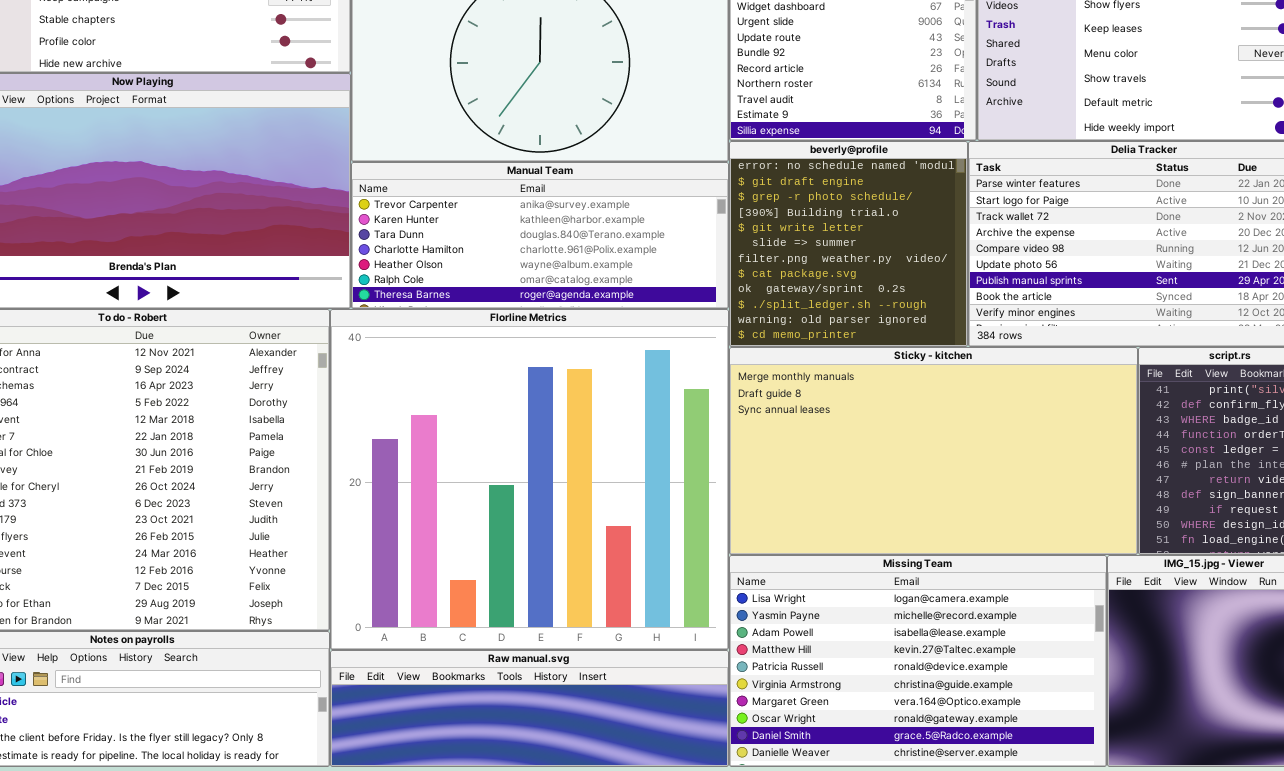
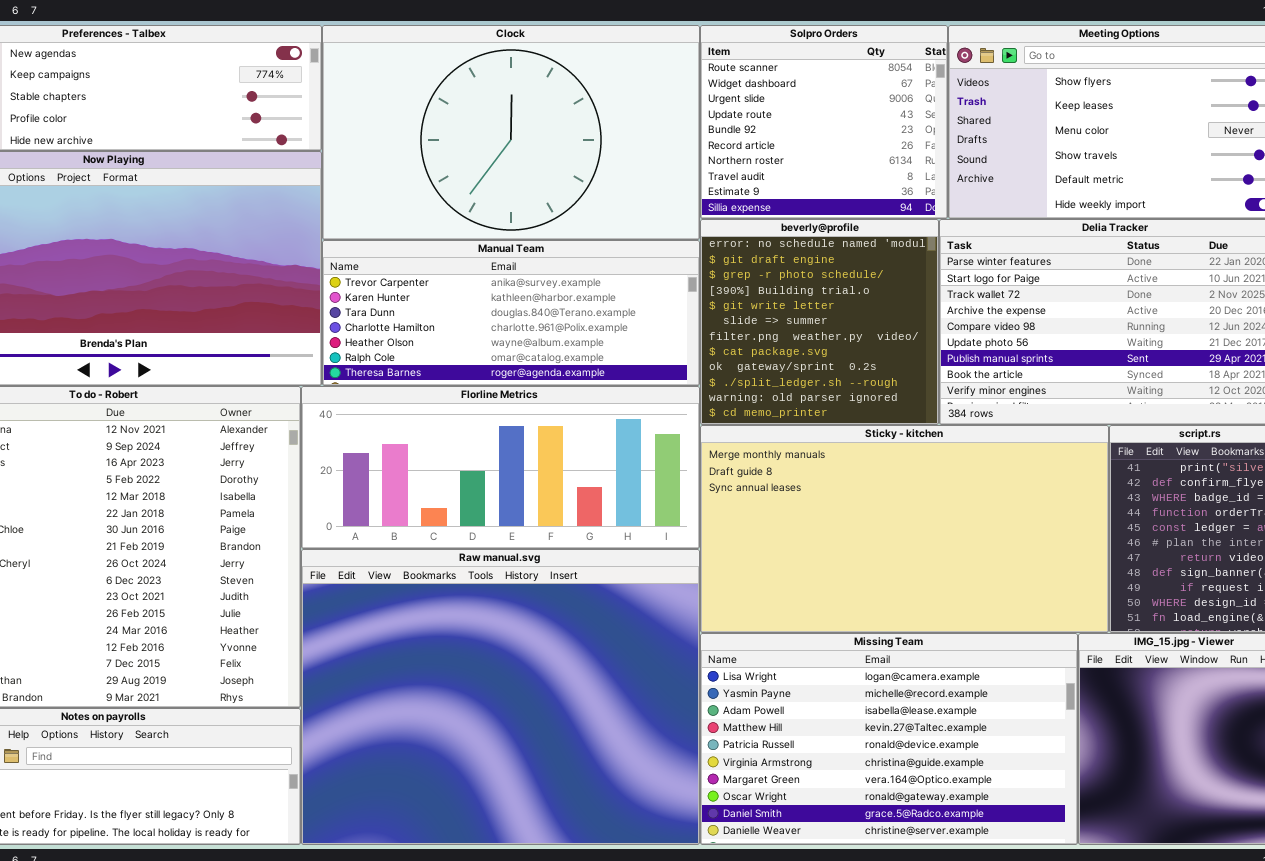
Florline Metrics: [330,309,729,650] -> [301,386,700,549], resized
Raw manual.svg: [330,650,729,767] -> [301,549,700,845], resized

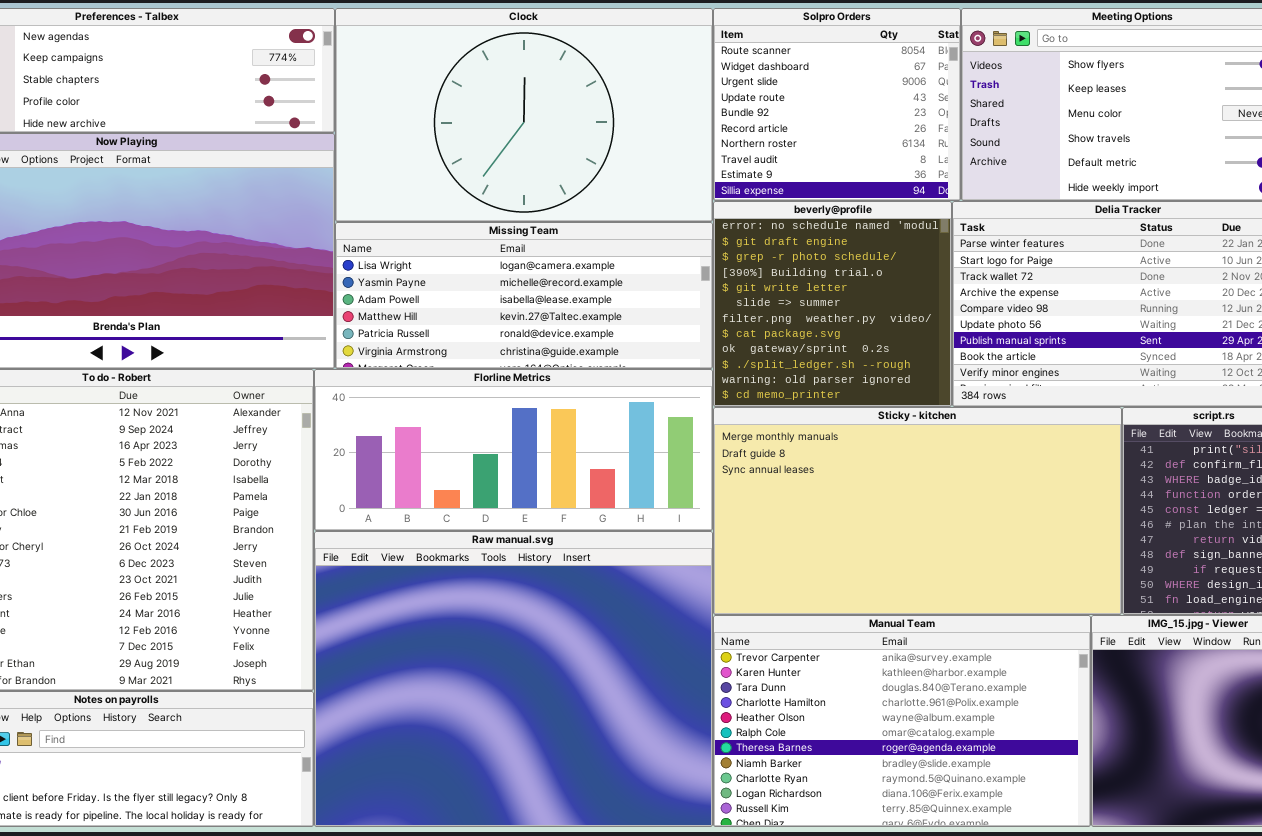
Manual Team: [322,240,700,386] -> [713,615,1091,827], moved, resized
Missing Team: [700,633,1078,845] -> [335,222,713,369], moved, resized

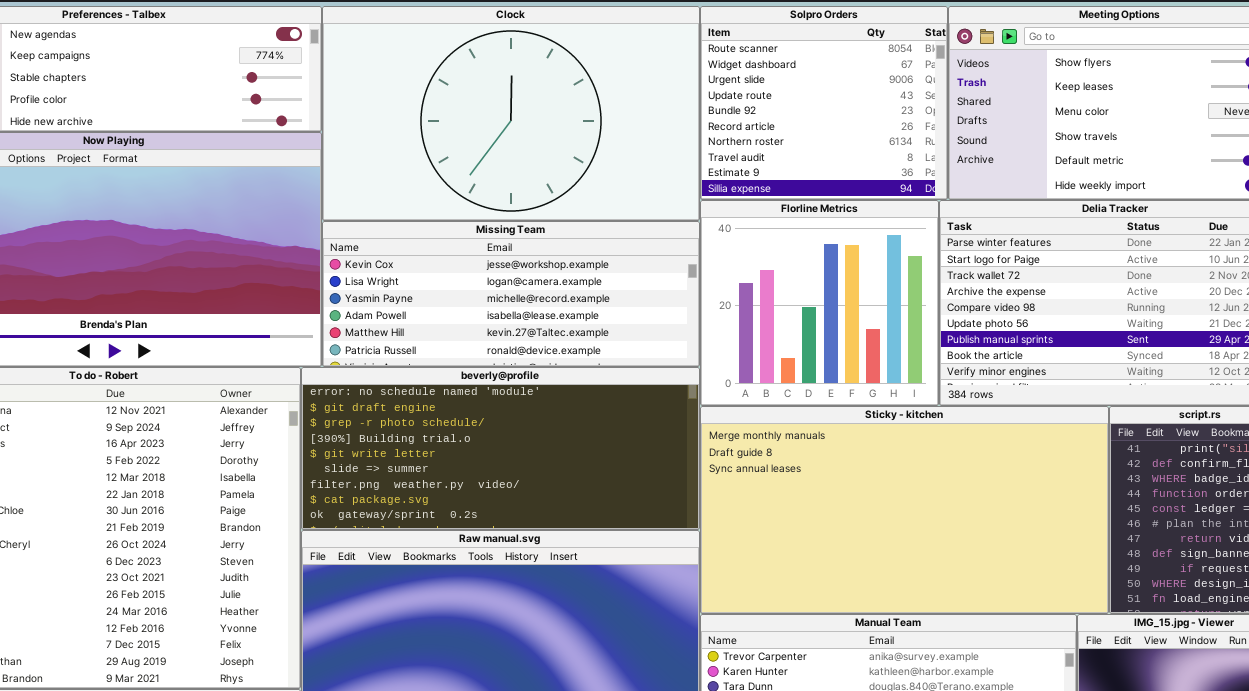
beverly@profile: [713,201,952,407] -> [301,367,700,530], moved, resized
Missing Team: [335,222,713,369] -> [322,221,700,367], scrolled up 1 row
Florline Metrics: [314,369,713,531] -> [700,200,939,406], moved, resized

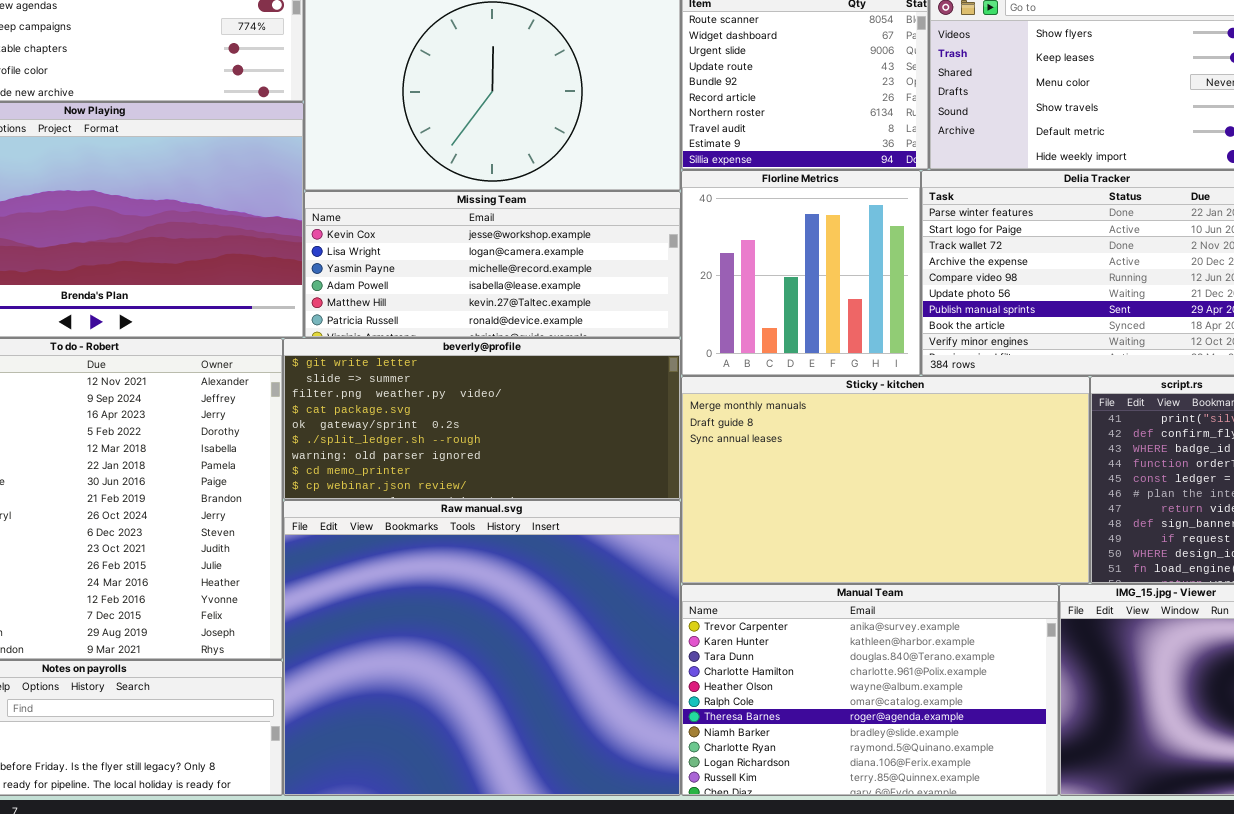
beverly@profile: [301,367,700,530] -> [283,338,681,500], scrolled down 4 rows

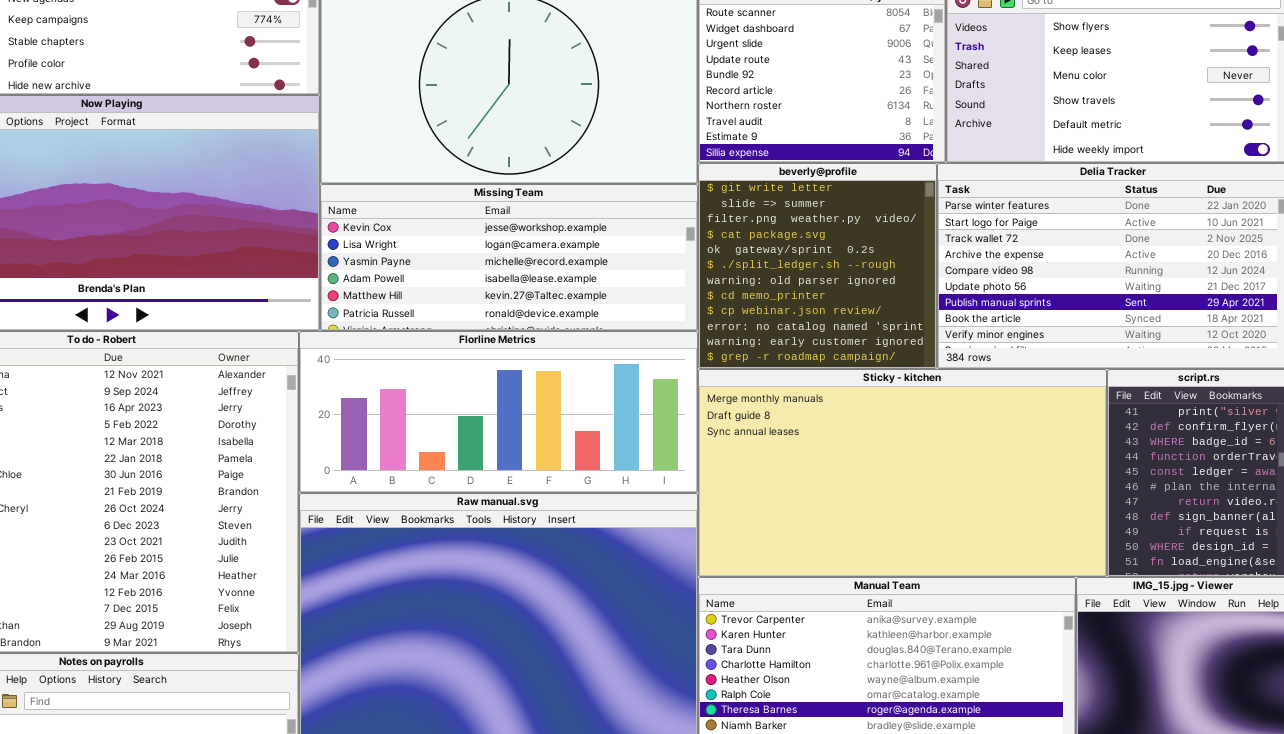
Florline Metrics: [681,170,921,376] -> [299,331,698,493], moved, resized
beverly@profile: [283,338,681,500] -> [698,163,937,369], moved, resized

